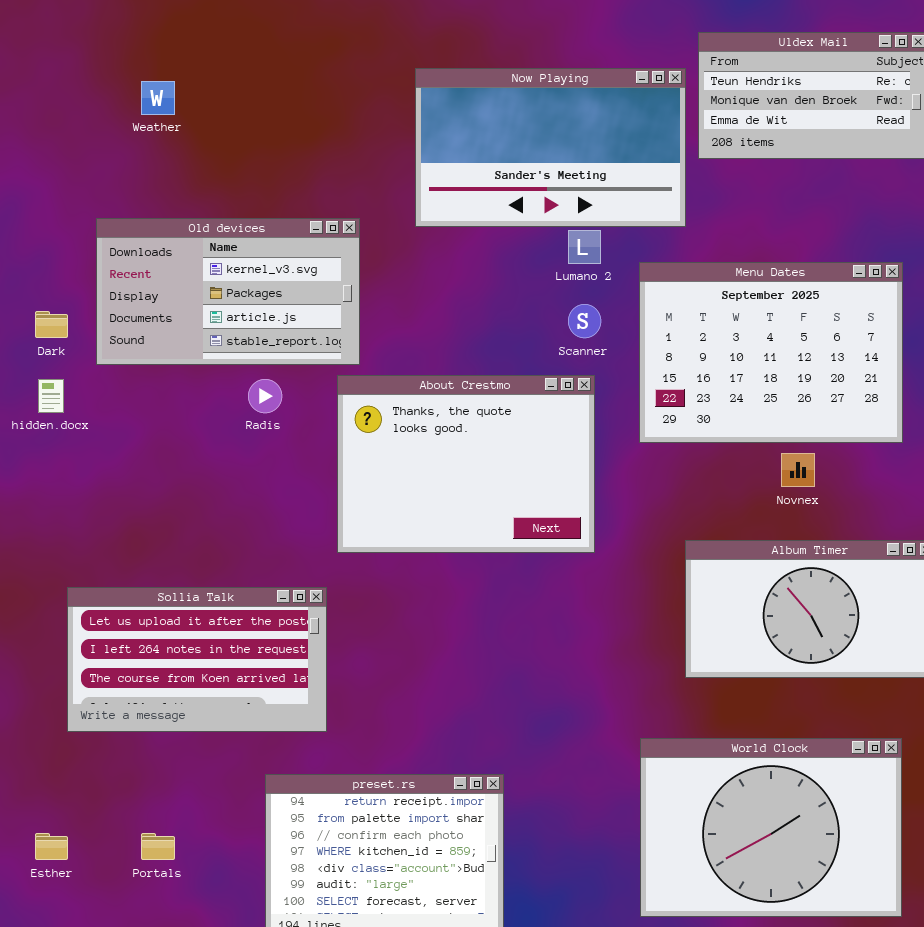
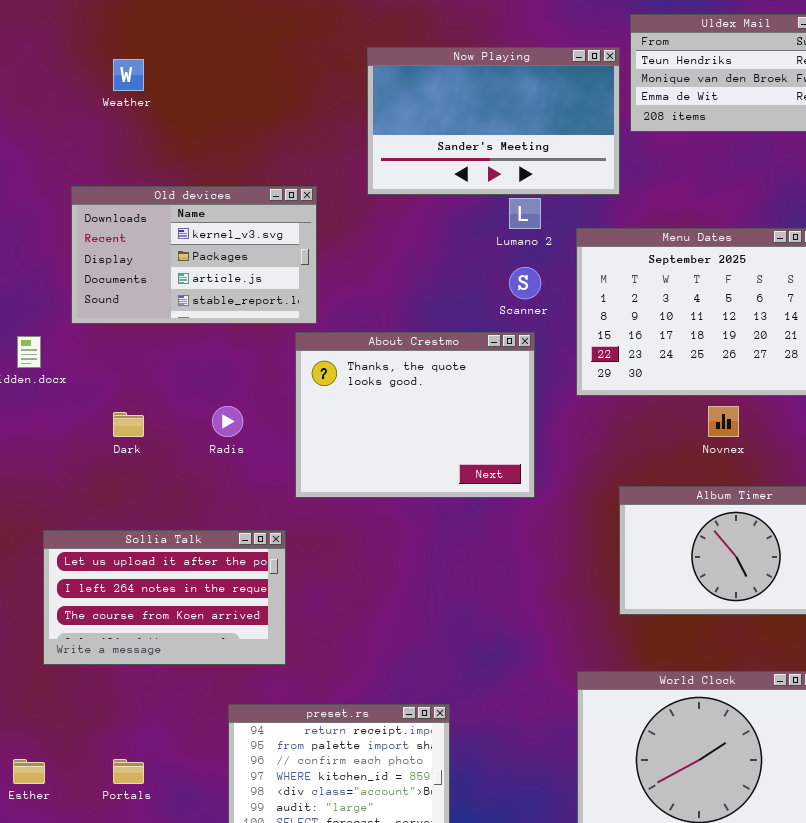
Dark: [35,311,68,338] -> [113,412,144,437], moved
Radis: [248,379,282,413] -> [212,406,243,437], moved

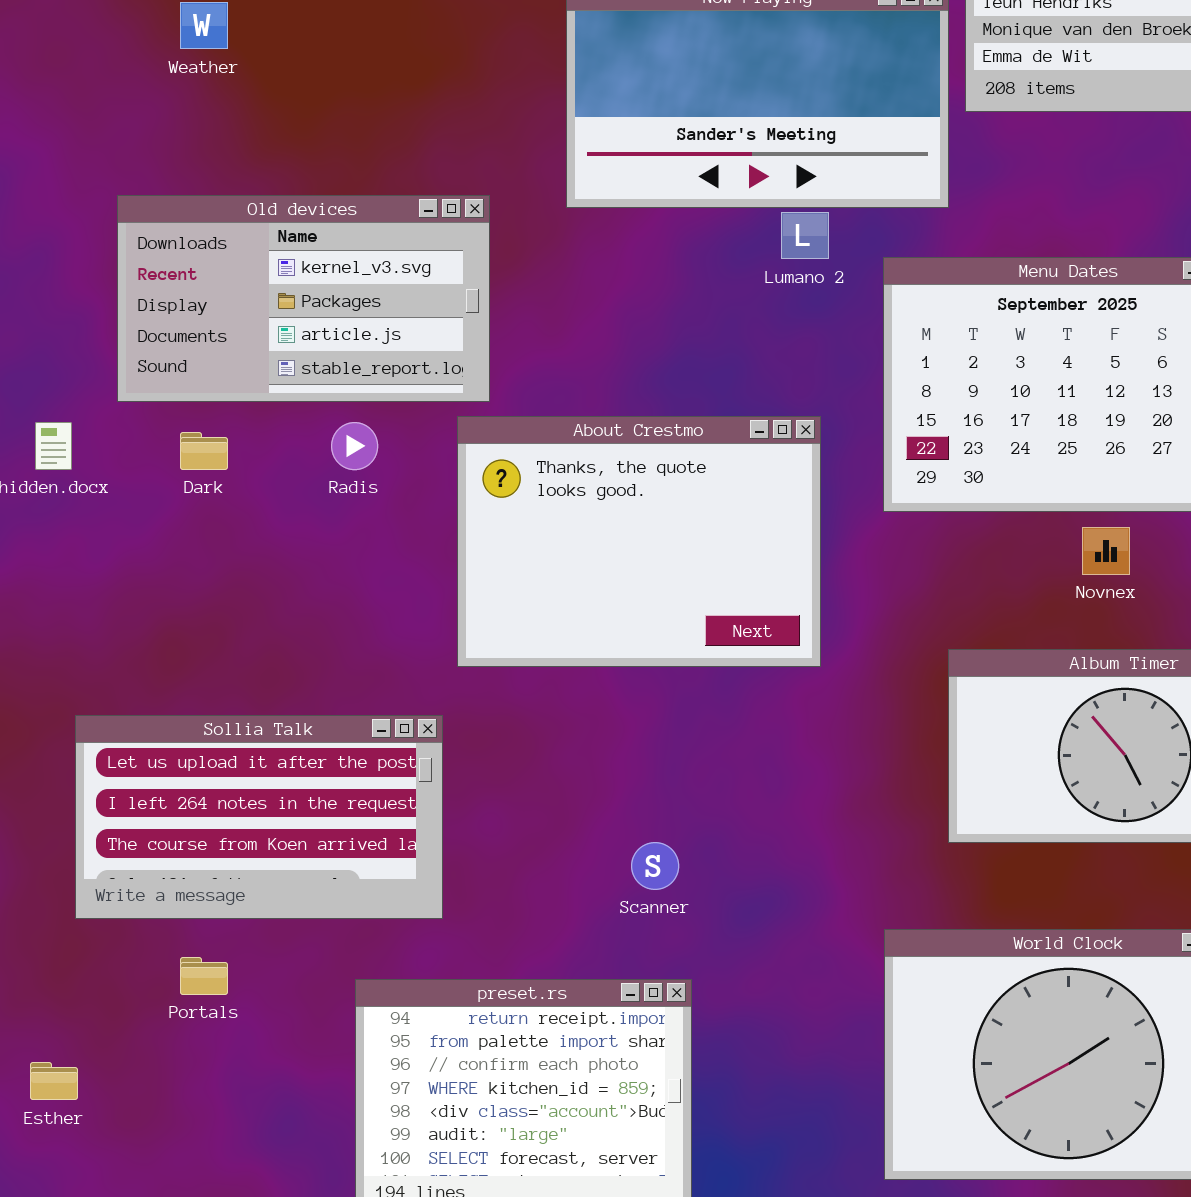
Scanner: [509,267,541,299] -> [631,842,679,890], moved
Radis: [212,406,243,437] -> [331,422,378,470], moved
Dark: [113,412,144,437] -> [180,432,228,470], moved
Portals: [113,759,144,784] -> [180,957,228,995], moved

